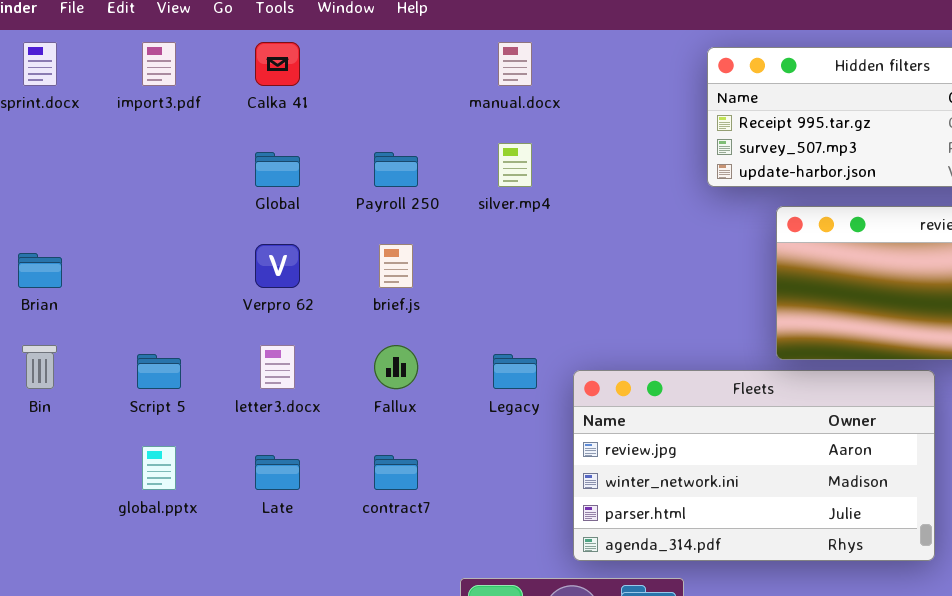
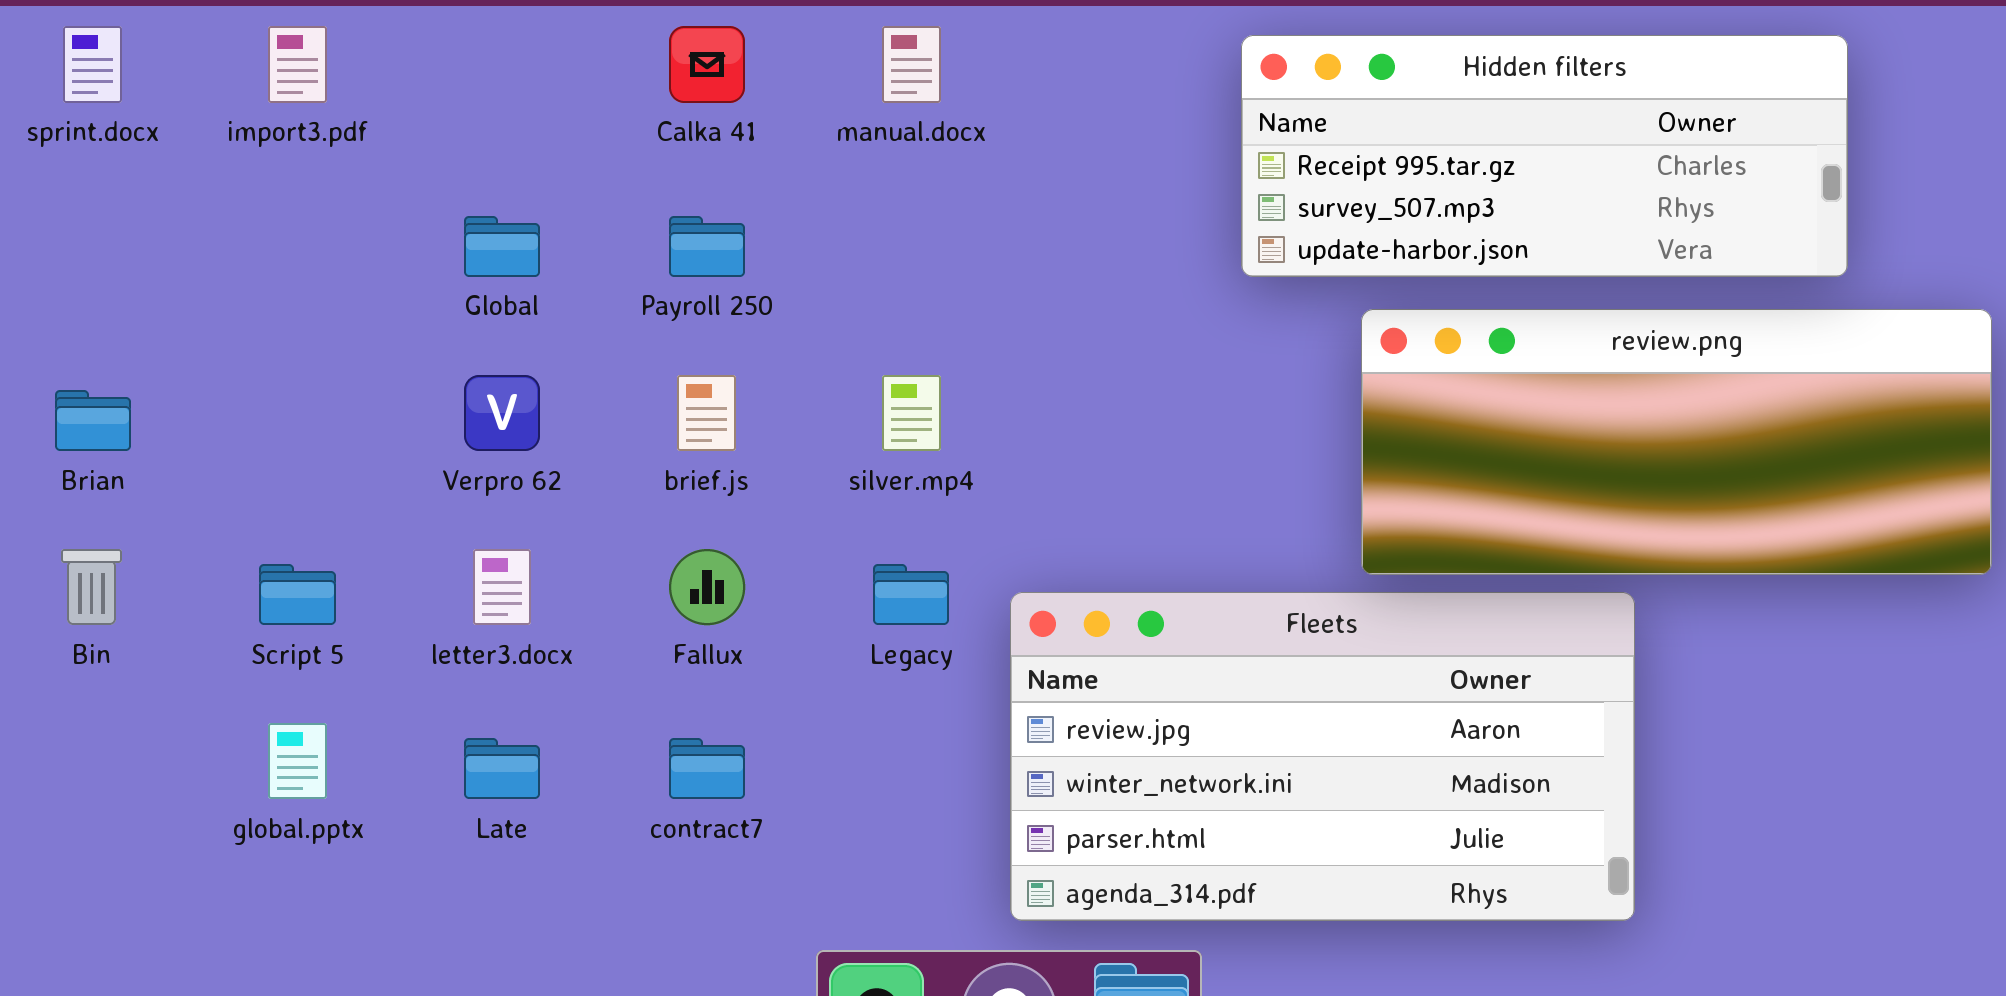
Calka 41: [255,42,300,86] -> [669,26,745,103], moved
silver.mp4: [498,143,532,187] -> [882,375,941,451], moved

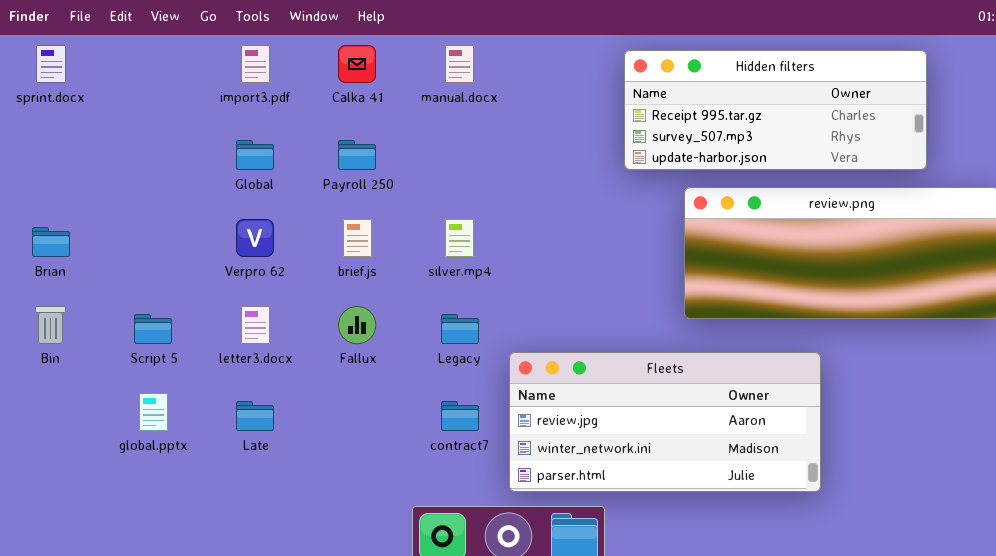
import3.pdf: [268,26,327,103] -> [241,45,270,83], moved
Fleets: [1010,592,1635,921] -> [509,352,821,492], resized
contract7: [669,738,745,799] -> [441,401,479,431], moved

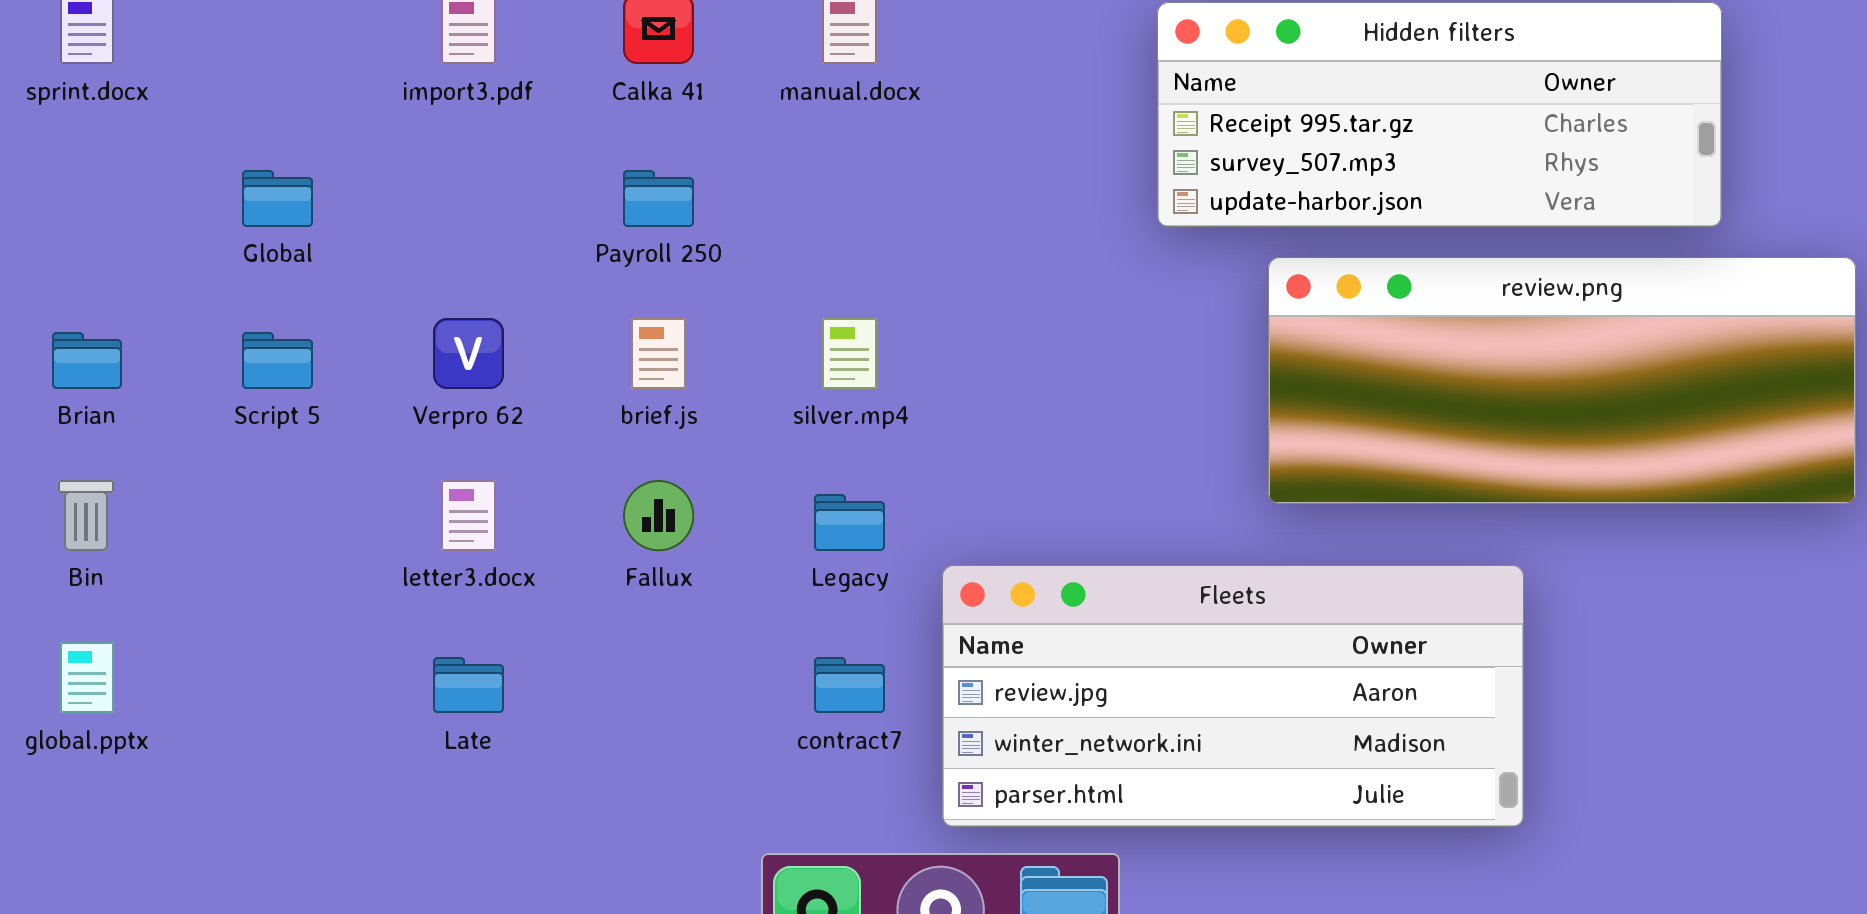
Global: [236,140,274,170] -> [242,170,313,227], moved
Script 5: [134,314,172,344] -> [242,332,313,389], moved
global.pptx: [139,393,168,431] -> [60,642,114,713], moved

